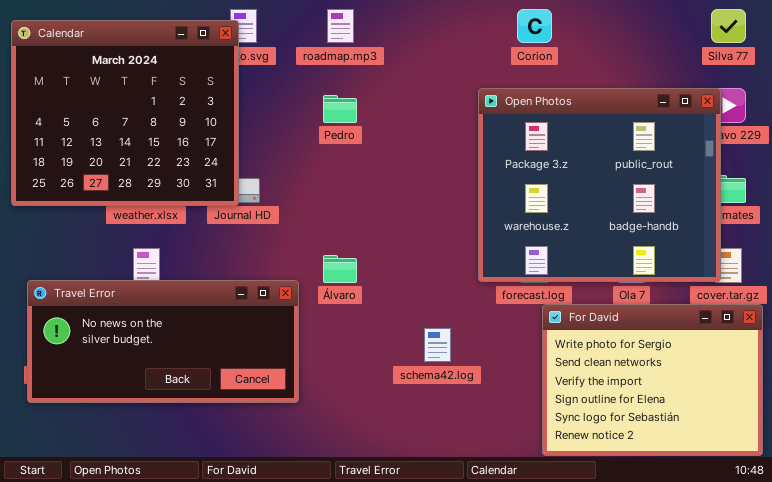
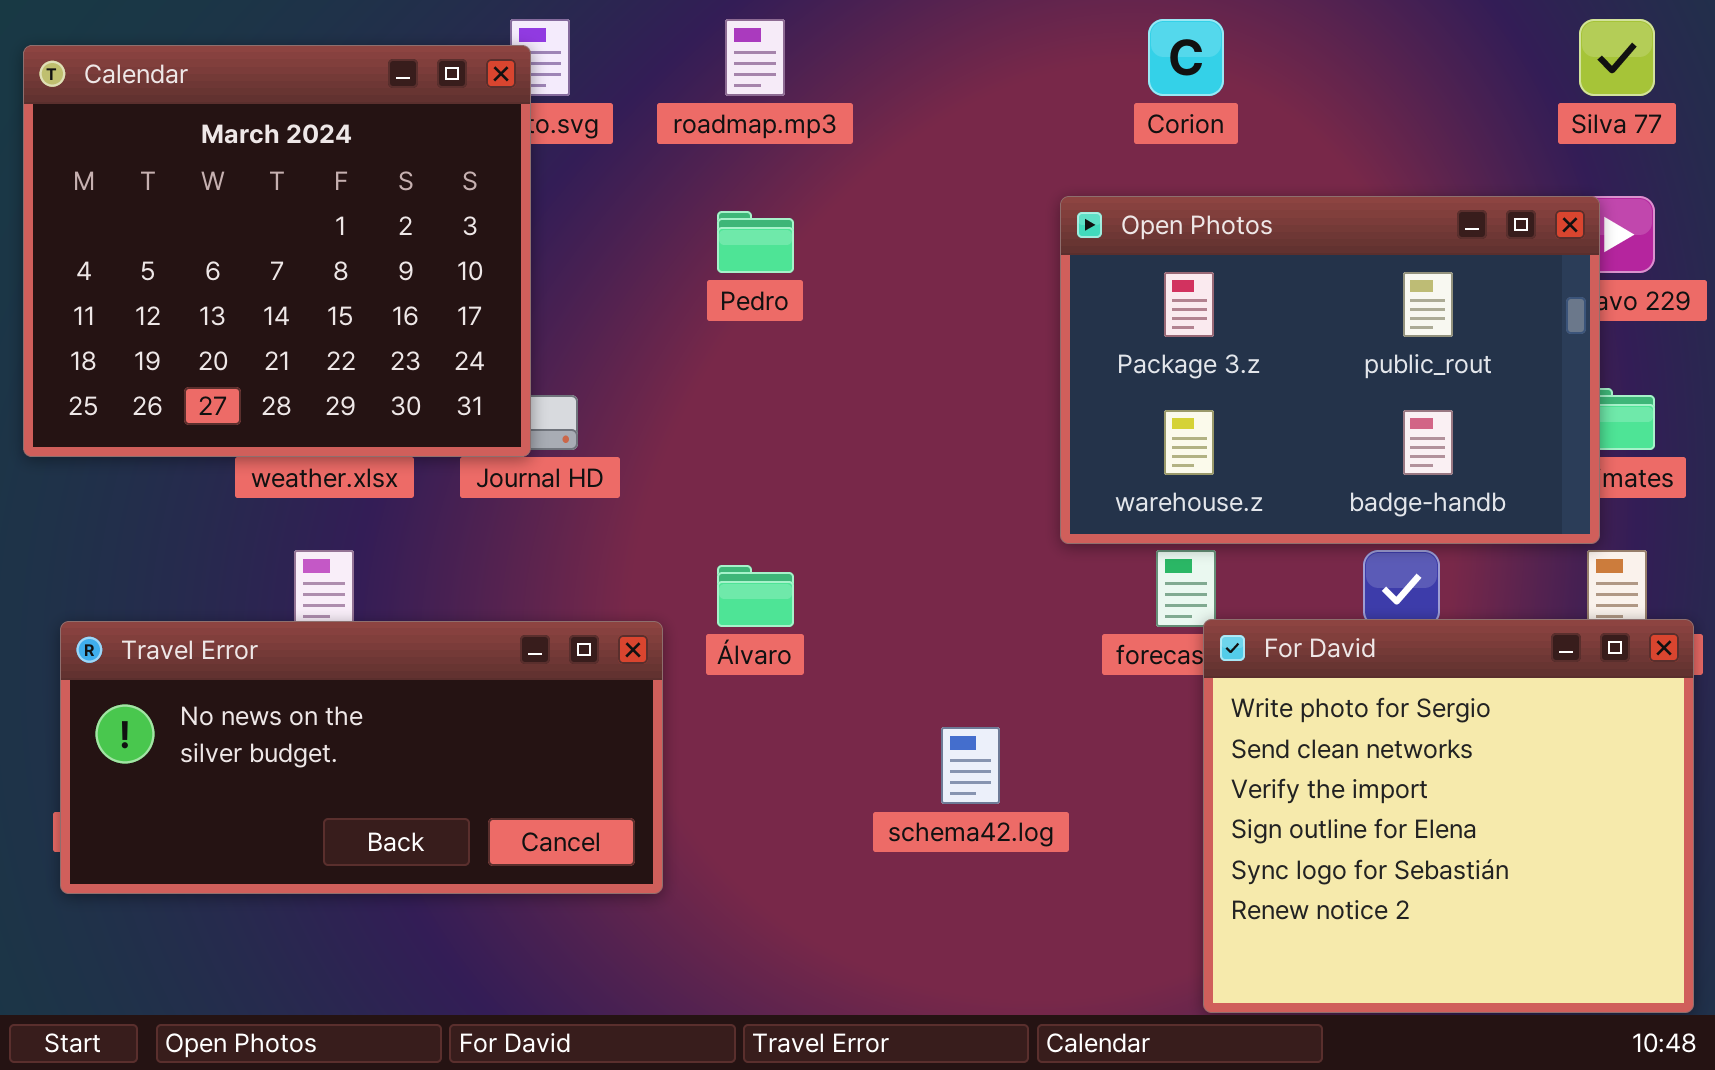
Open Photos: [478,88,721,282] -> [1060,196,1600,544], resized
For David: [542,304,763,456] -> [1203,619,1694,1013], resized

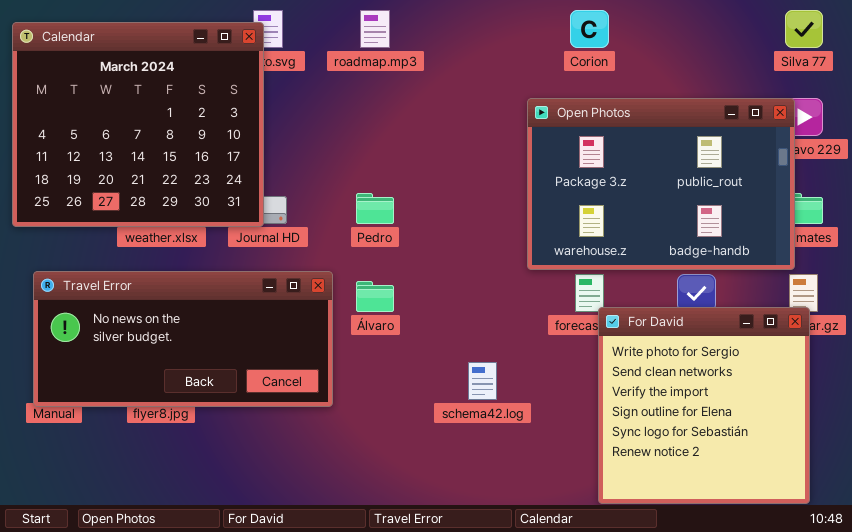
Pedro: [717,211,794,273] -> [356,193,394,224], moved
For David: [1203,619,1694,1013] -> [598,307,810,504], resized
Travel Error: [60,621,663,894] -> [33,271,333,407], moved

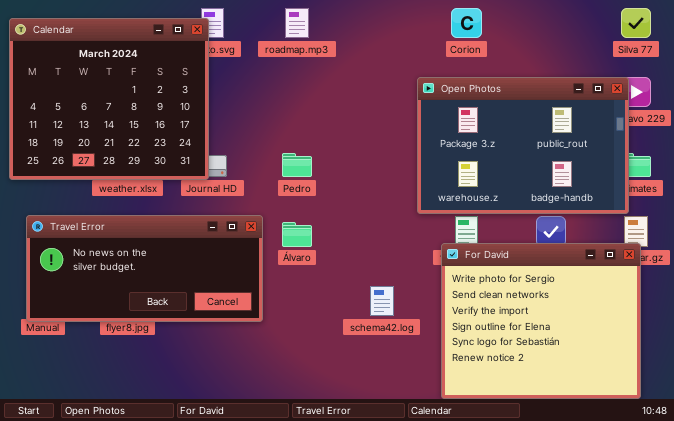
For David: [598,307,810,504] -> [441,243,641,399], resized

